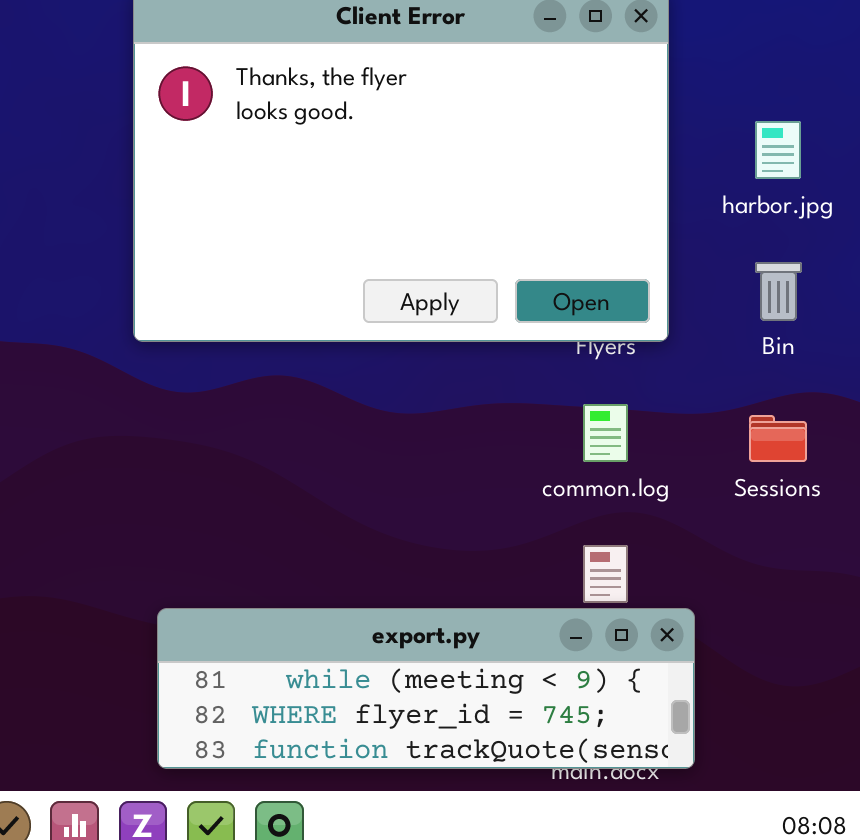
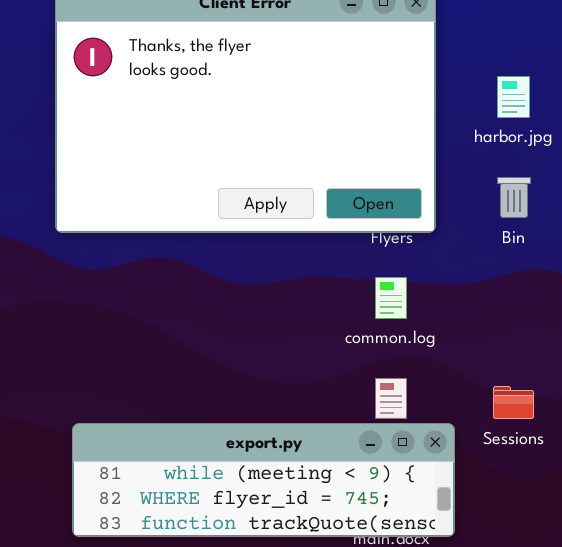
Sessions: [749,415,807,462] -> [493,386,534,419], moved

